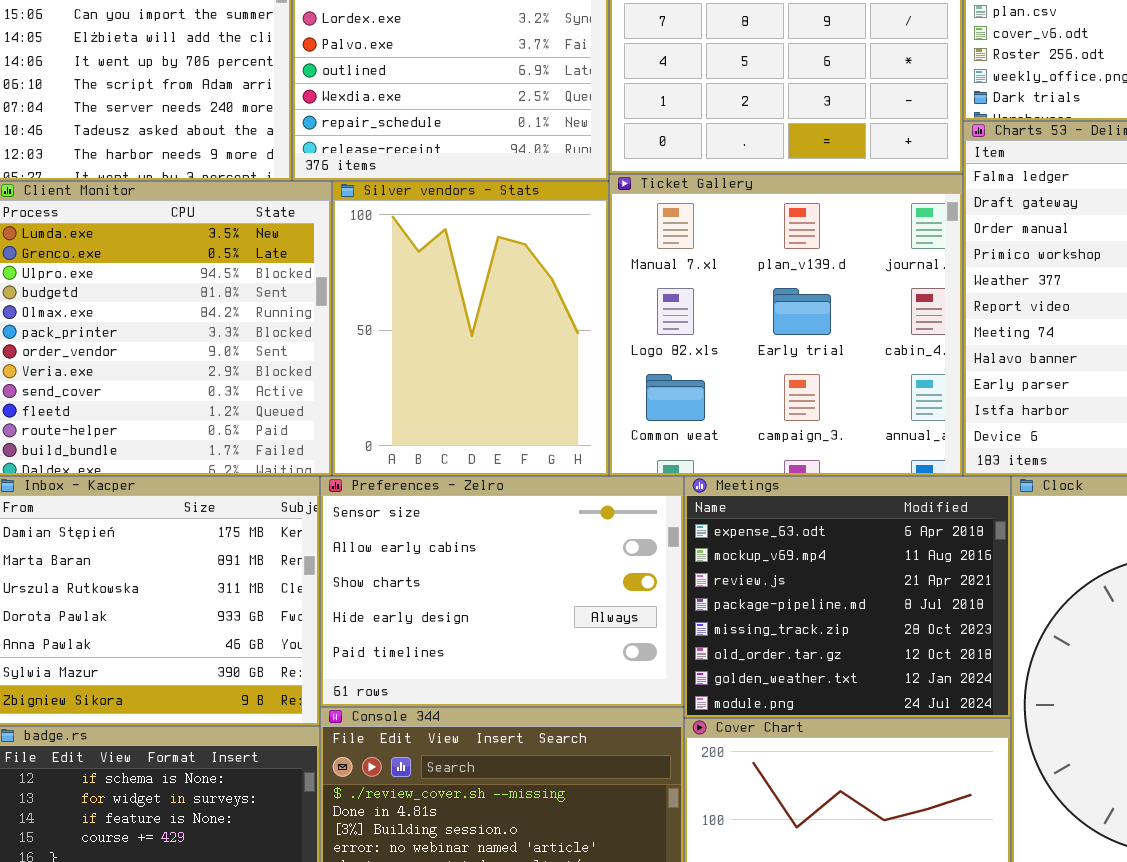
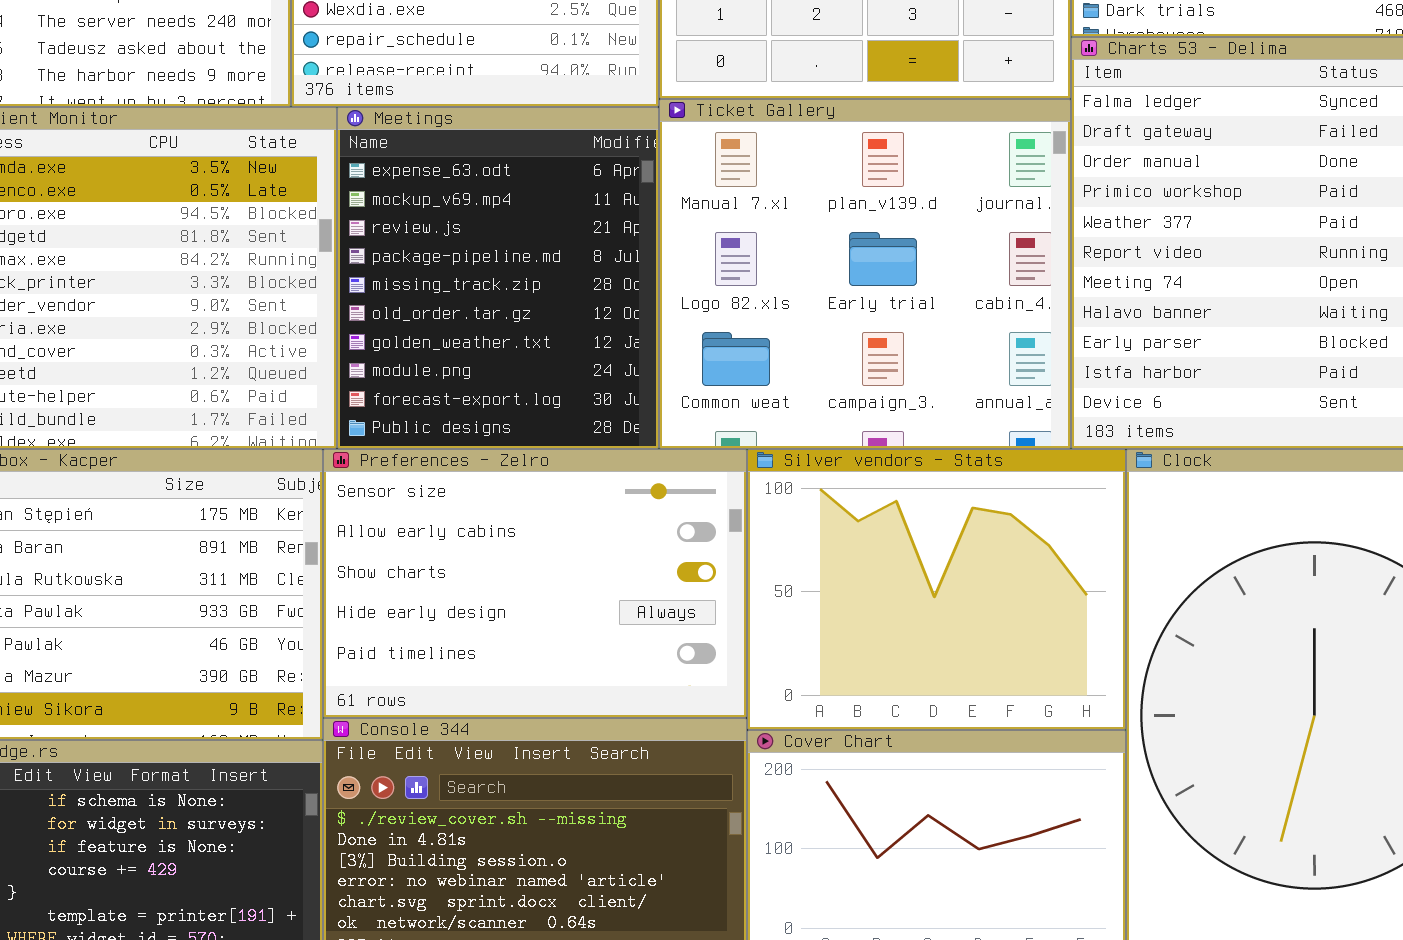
Silver vendors - Stats: [332,181,609,476] -> [747,449,1126,730], moved, resized
Meetings: [684,476,1011,718] -> [337,107,659,449], moved, resized

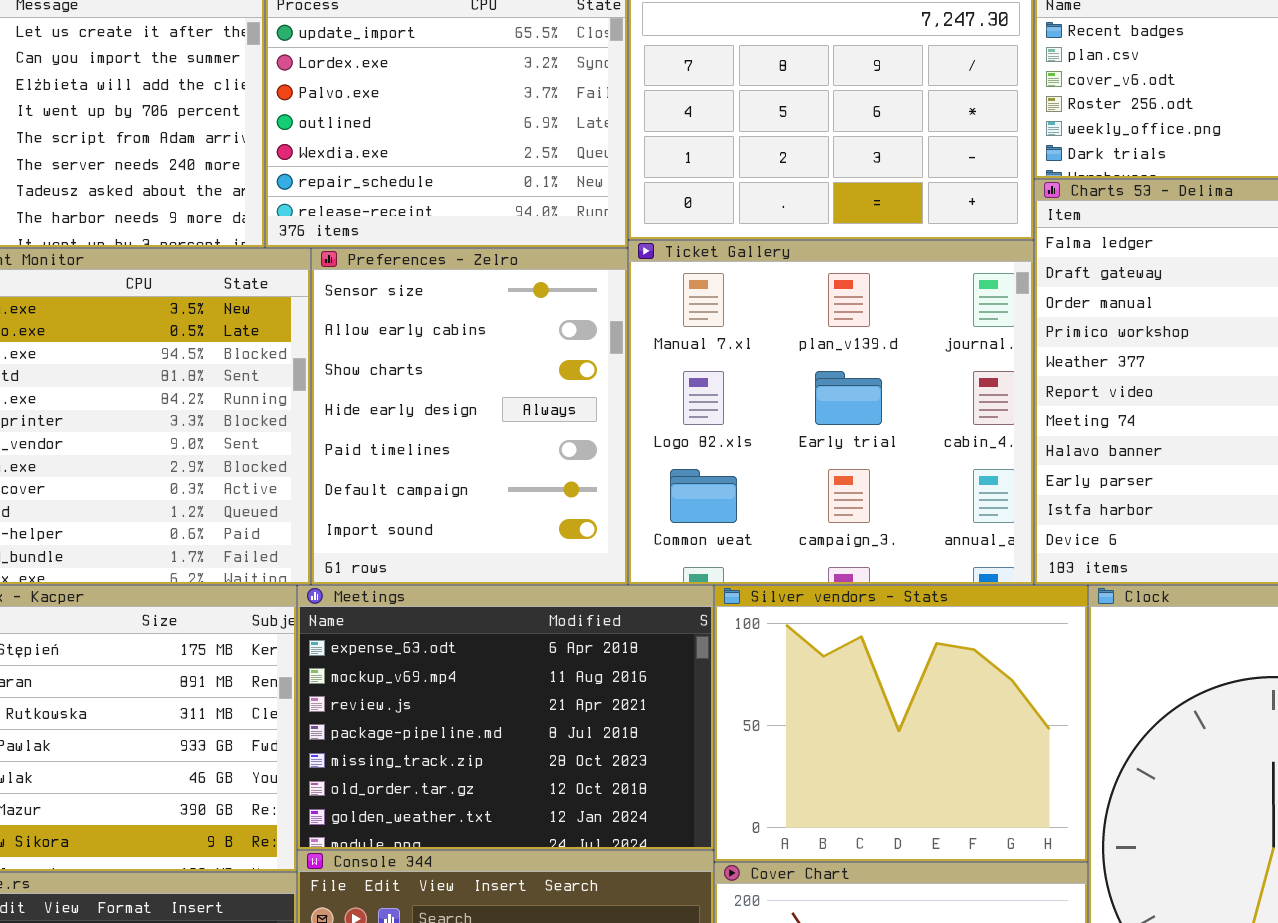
Meetings: [337,107,659,449] -> [297,585,714,850], moved, resized
Preferences - Zelro: [323,449,747,718] -> [311,248,628,585], moved, resized

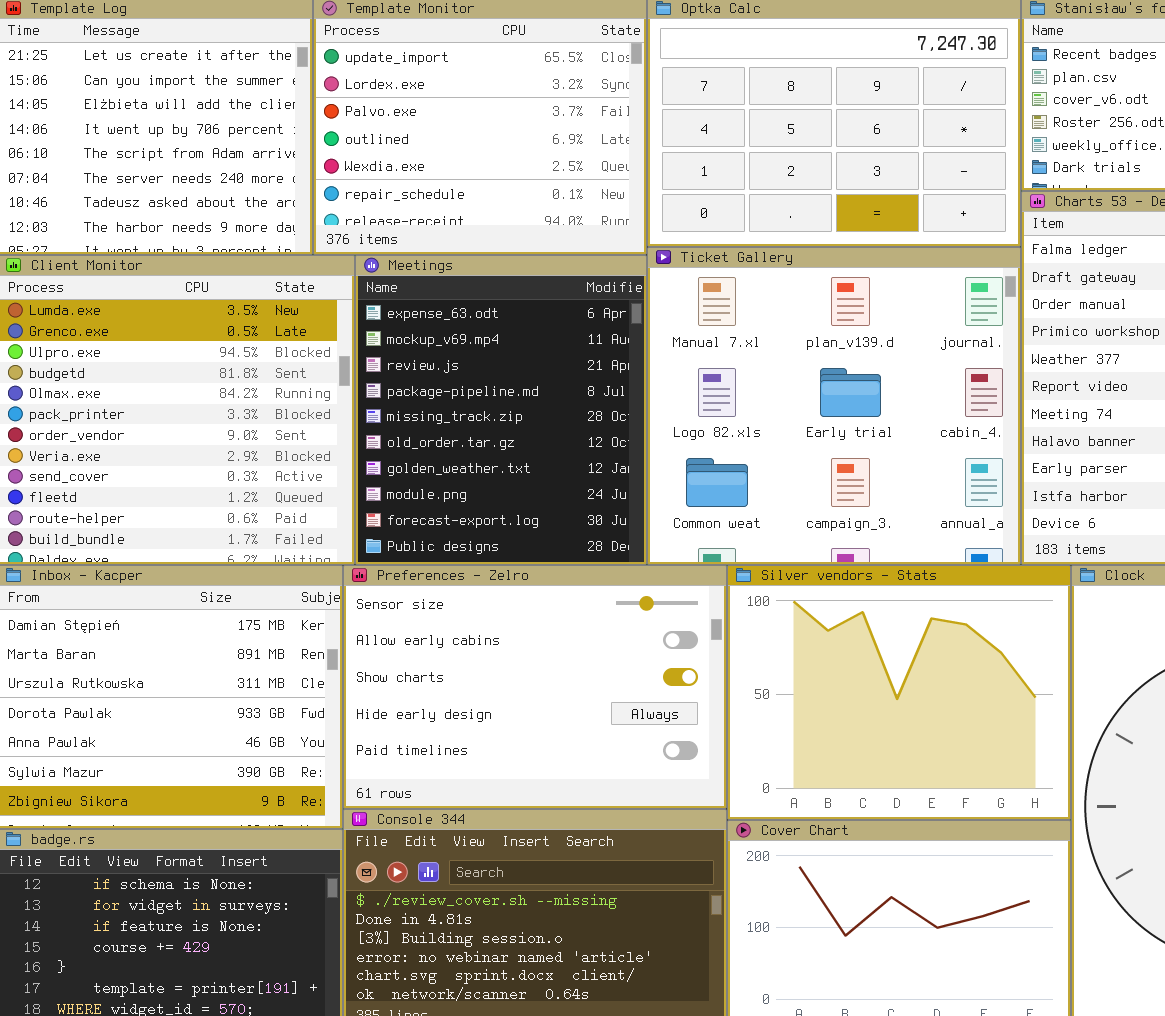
Preferences - Zelro: [311,248,628,585] -> [343,565,727,809], moved, resized
Meetings: [297,585,714,850] -> [355,255,647,565], moved, resized

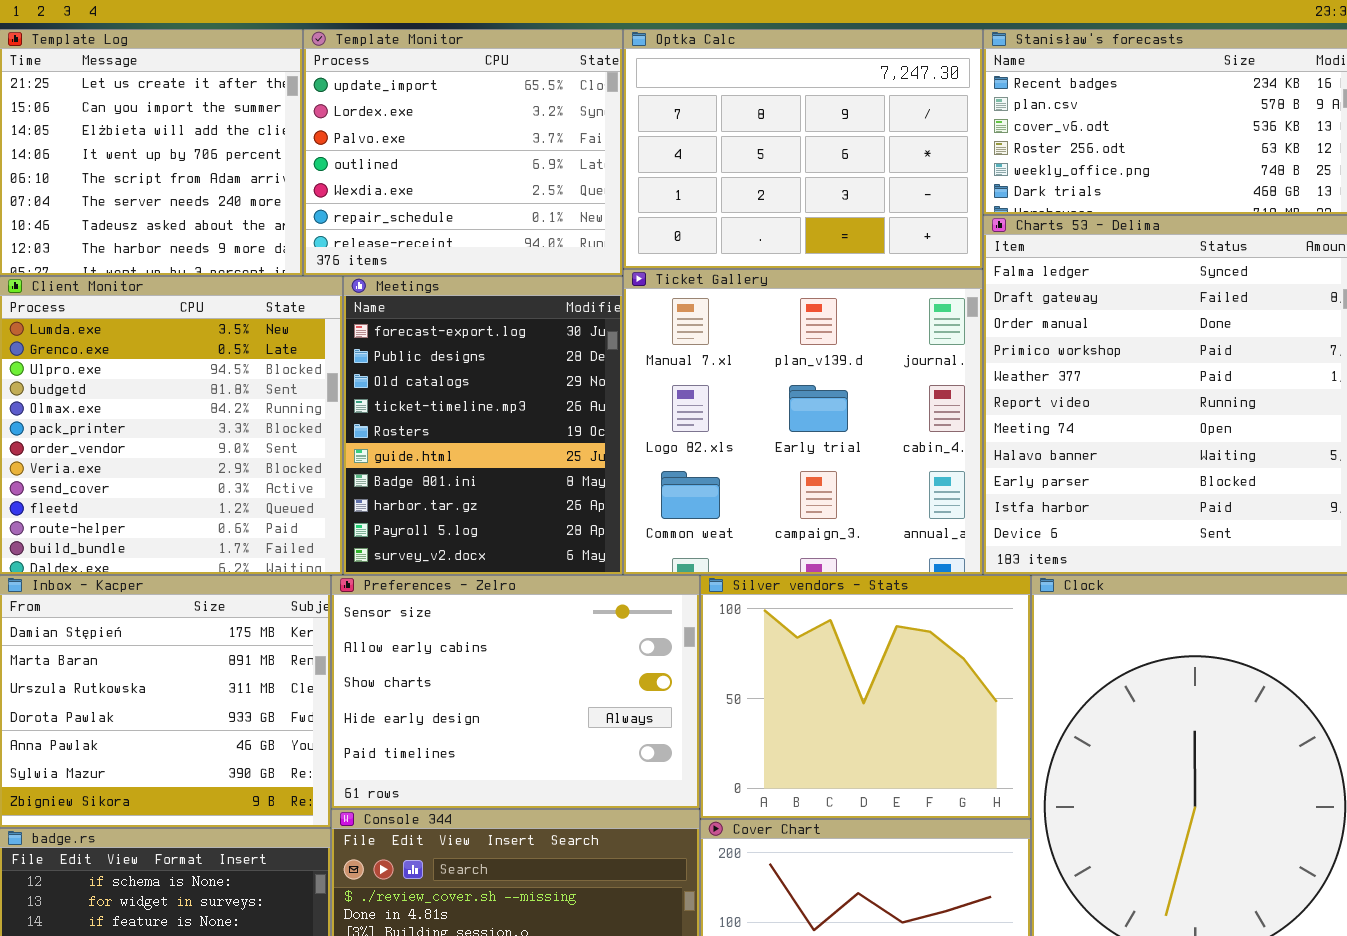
Meetings: [355,255,647,565] -> [343,276,623,575], scrolled down 8 rows

